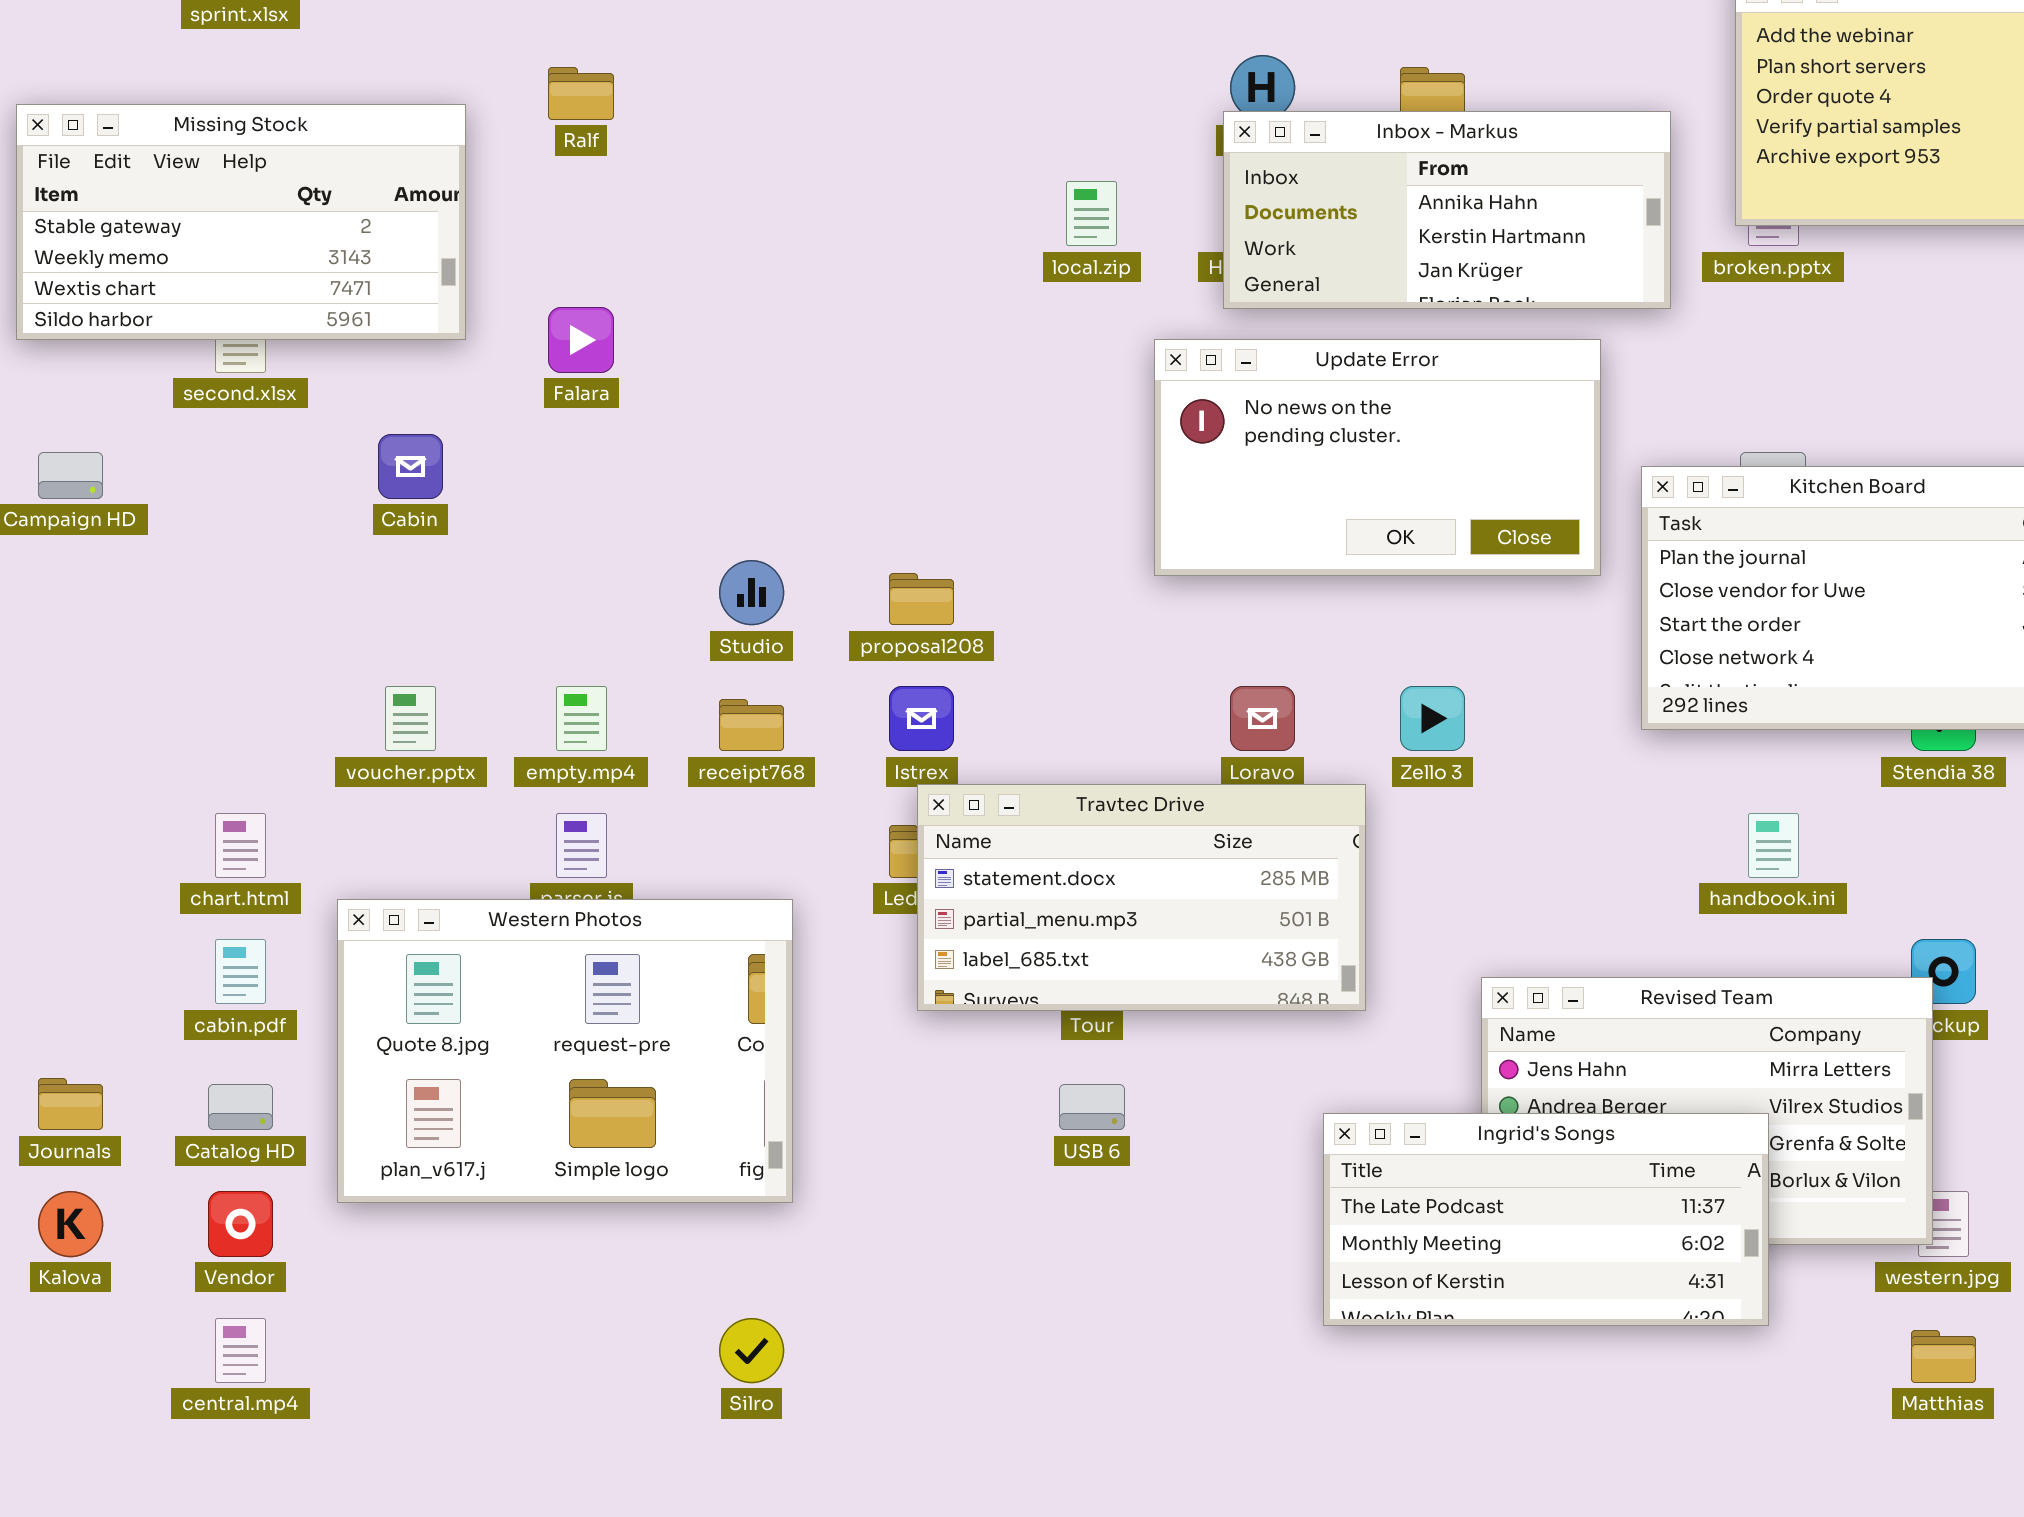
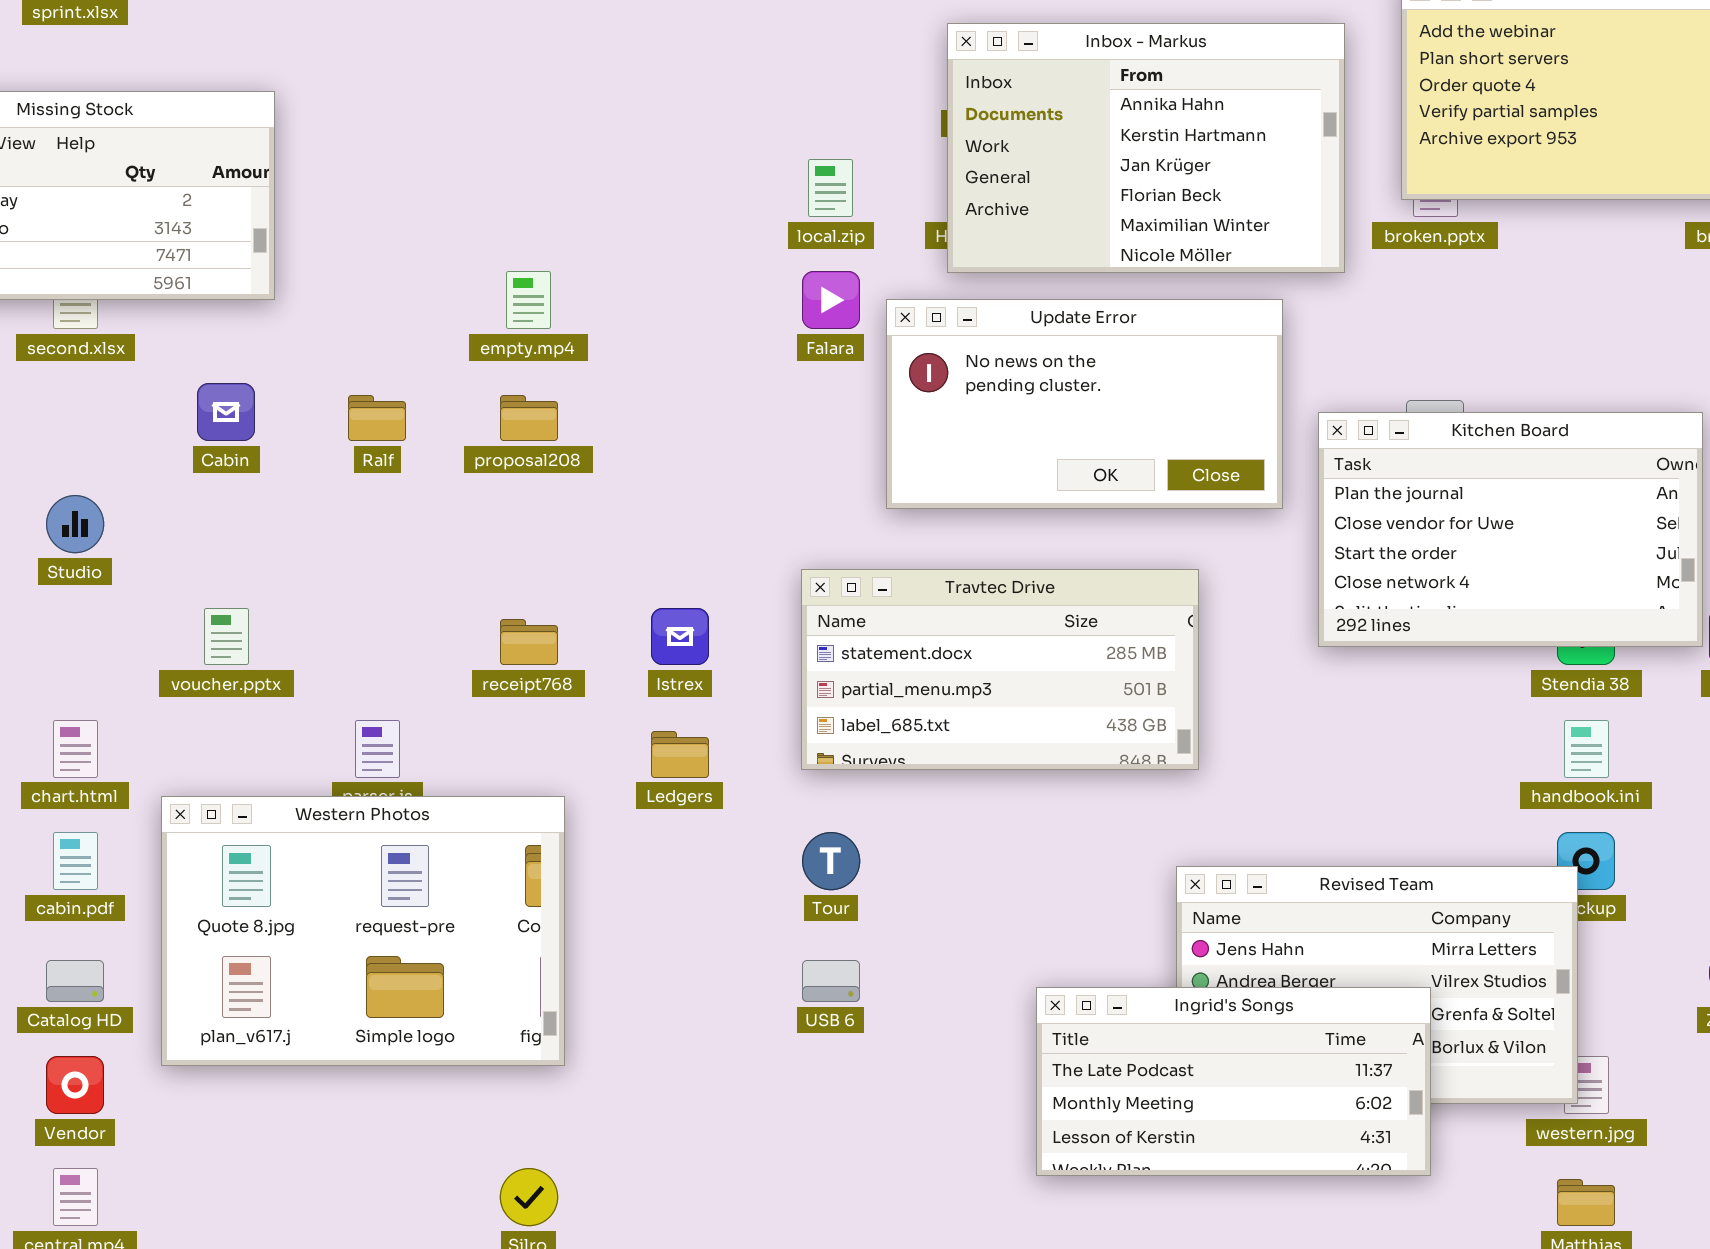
Ralf: [548,67,614,120] -> [348,395,406,441], moved
Inbox - Markus: [1223,111,1671,309] -> [947,23,1345,273], resized
Falara: [548,307,614,373] -> [802,271,860,329], moved
Studio: [719,560,784,625] -> [46,495,104,553], moved
proposal208: [889,573,954,625] -> [500,395,558,441], moved
empty.mp4: [556,686,607,751] -> [506,271,551,329], moved
Travtec Drive: [917,784,1366,1011] -> [801,569,1199,770], moved
handbook.ini: [1748,813,1799,878] -> [1564,720,1609,778], moved

